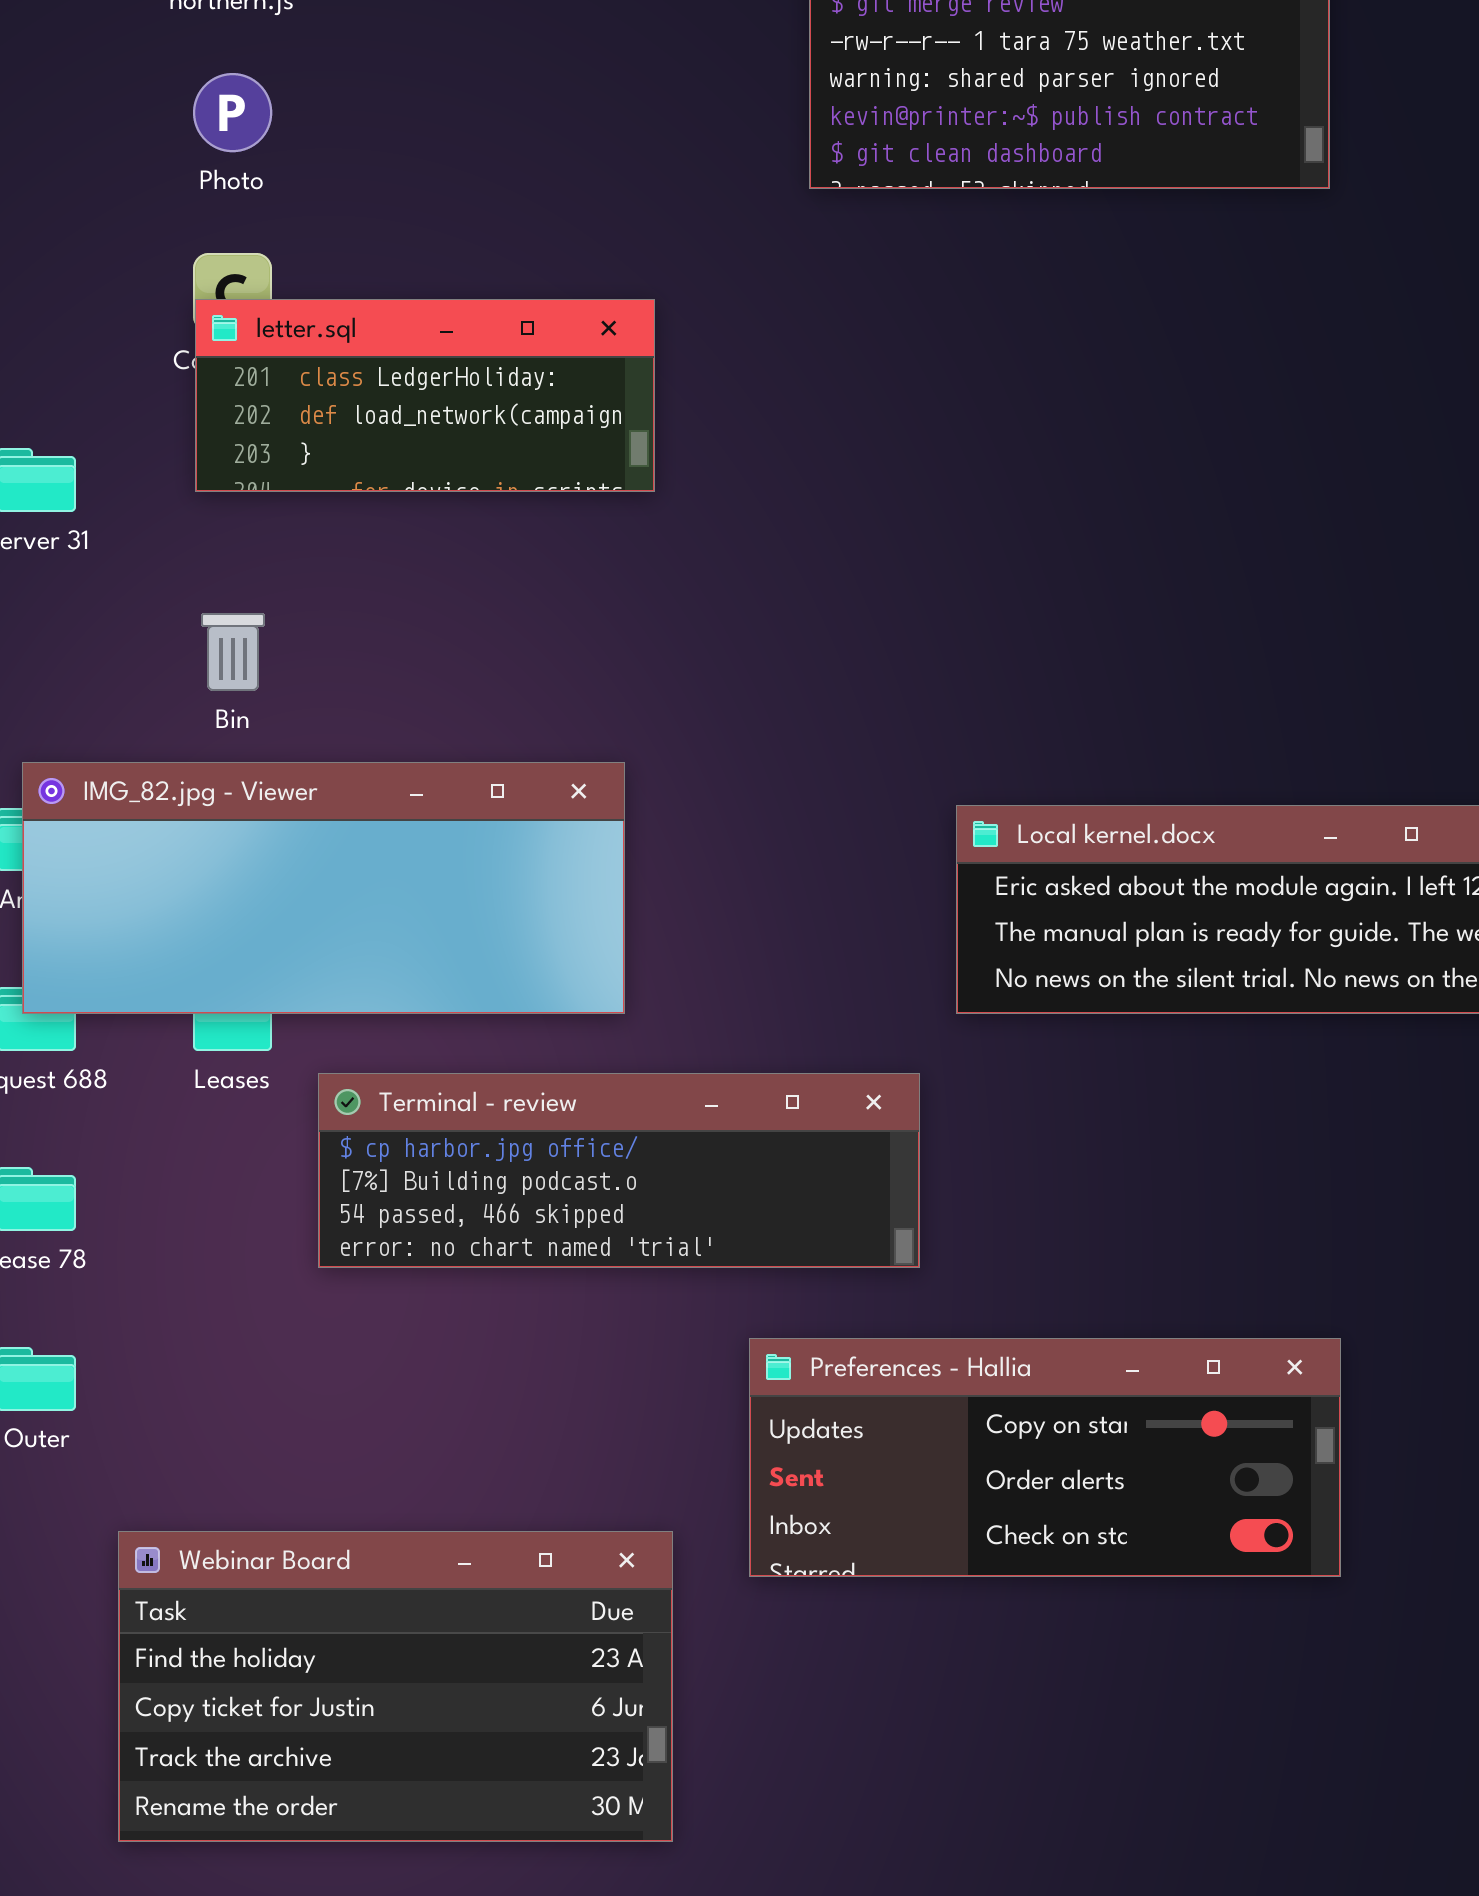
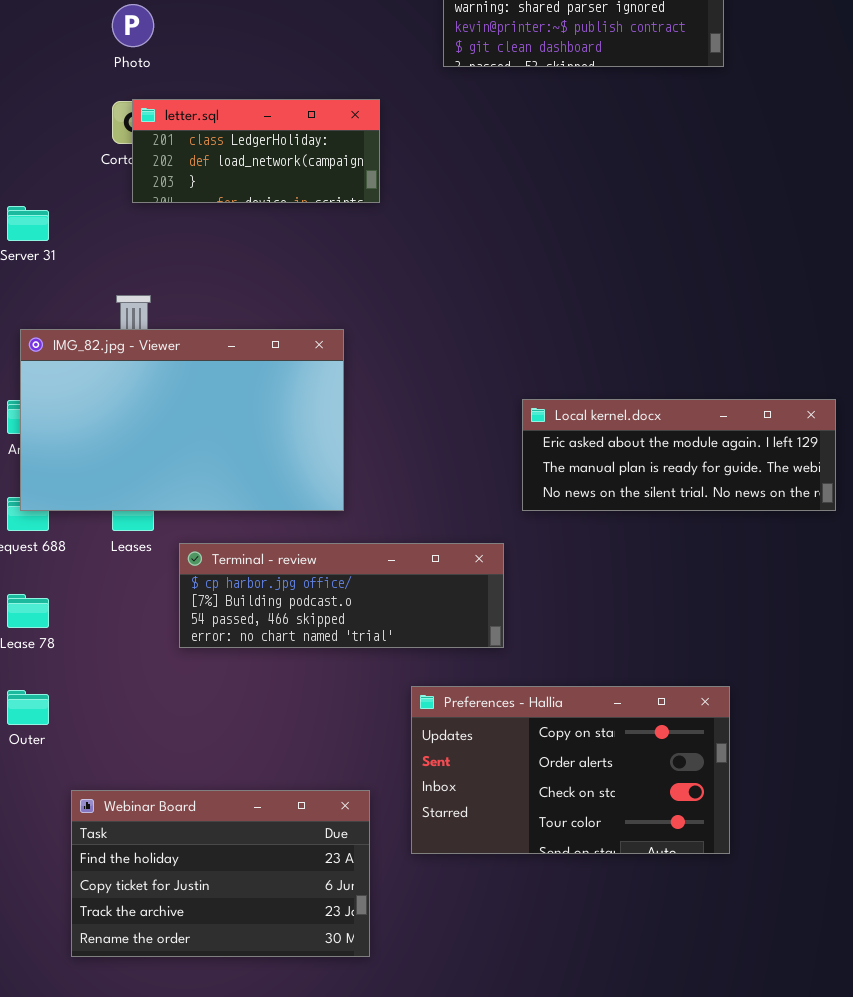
letter.sql: [195,299,655,492] -> [132,99,380,203], moved
IMG_82.jpg - Viewer: [22,762,625,1014] -> [20,329,344,511], resized
Preferences - Hallia: [749,1338,1341,1577] -> [411,686,730,854], resized

